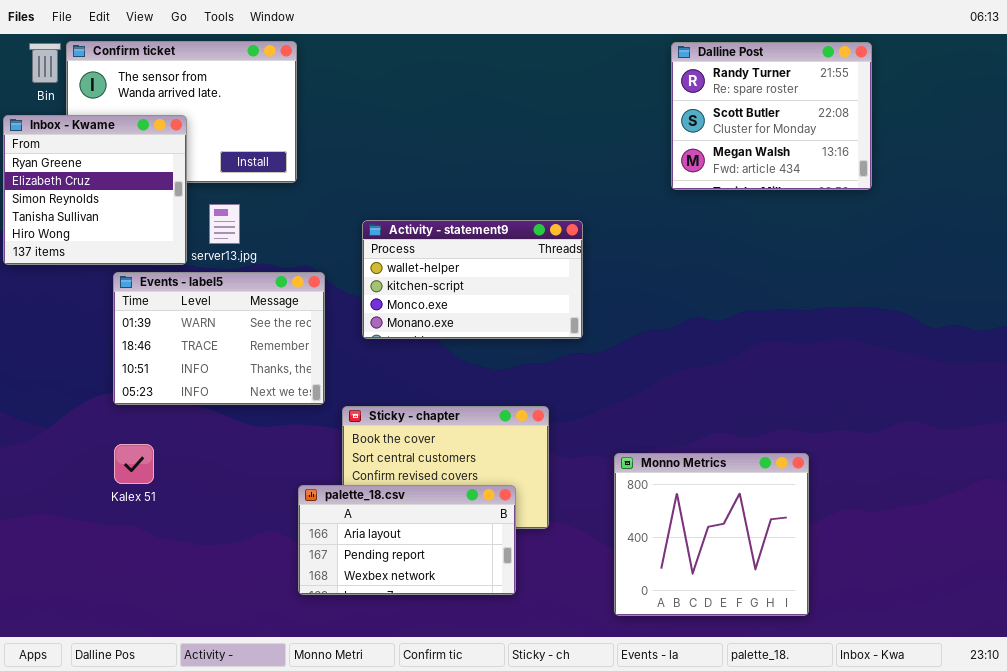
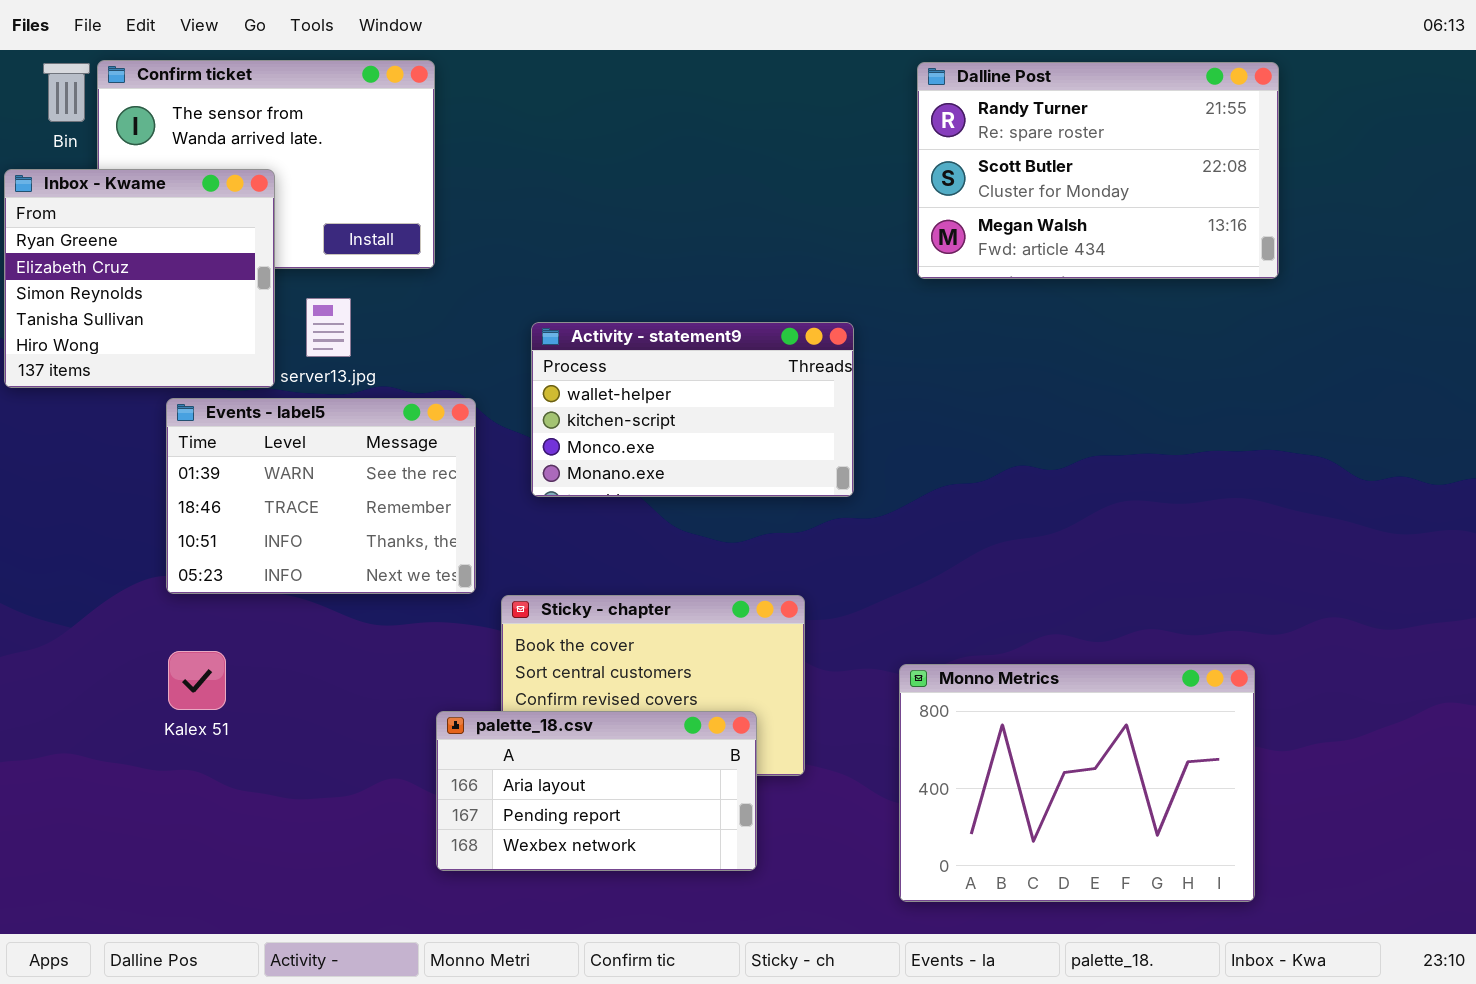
Dalline Post: [671,42,872,190] -> [917,62,1279,279], resized
Monno Metrics: [614,453,809,616] -> [899,664,1255,902], resized

